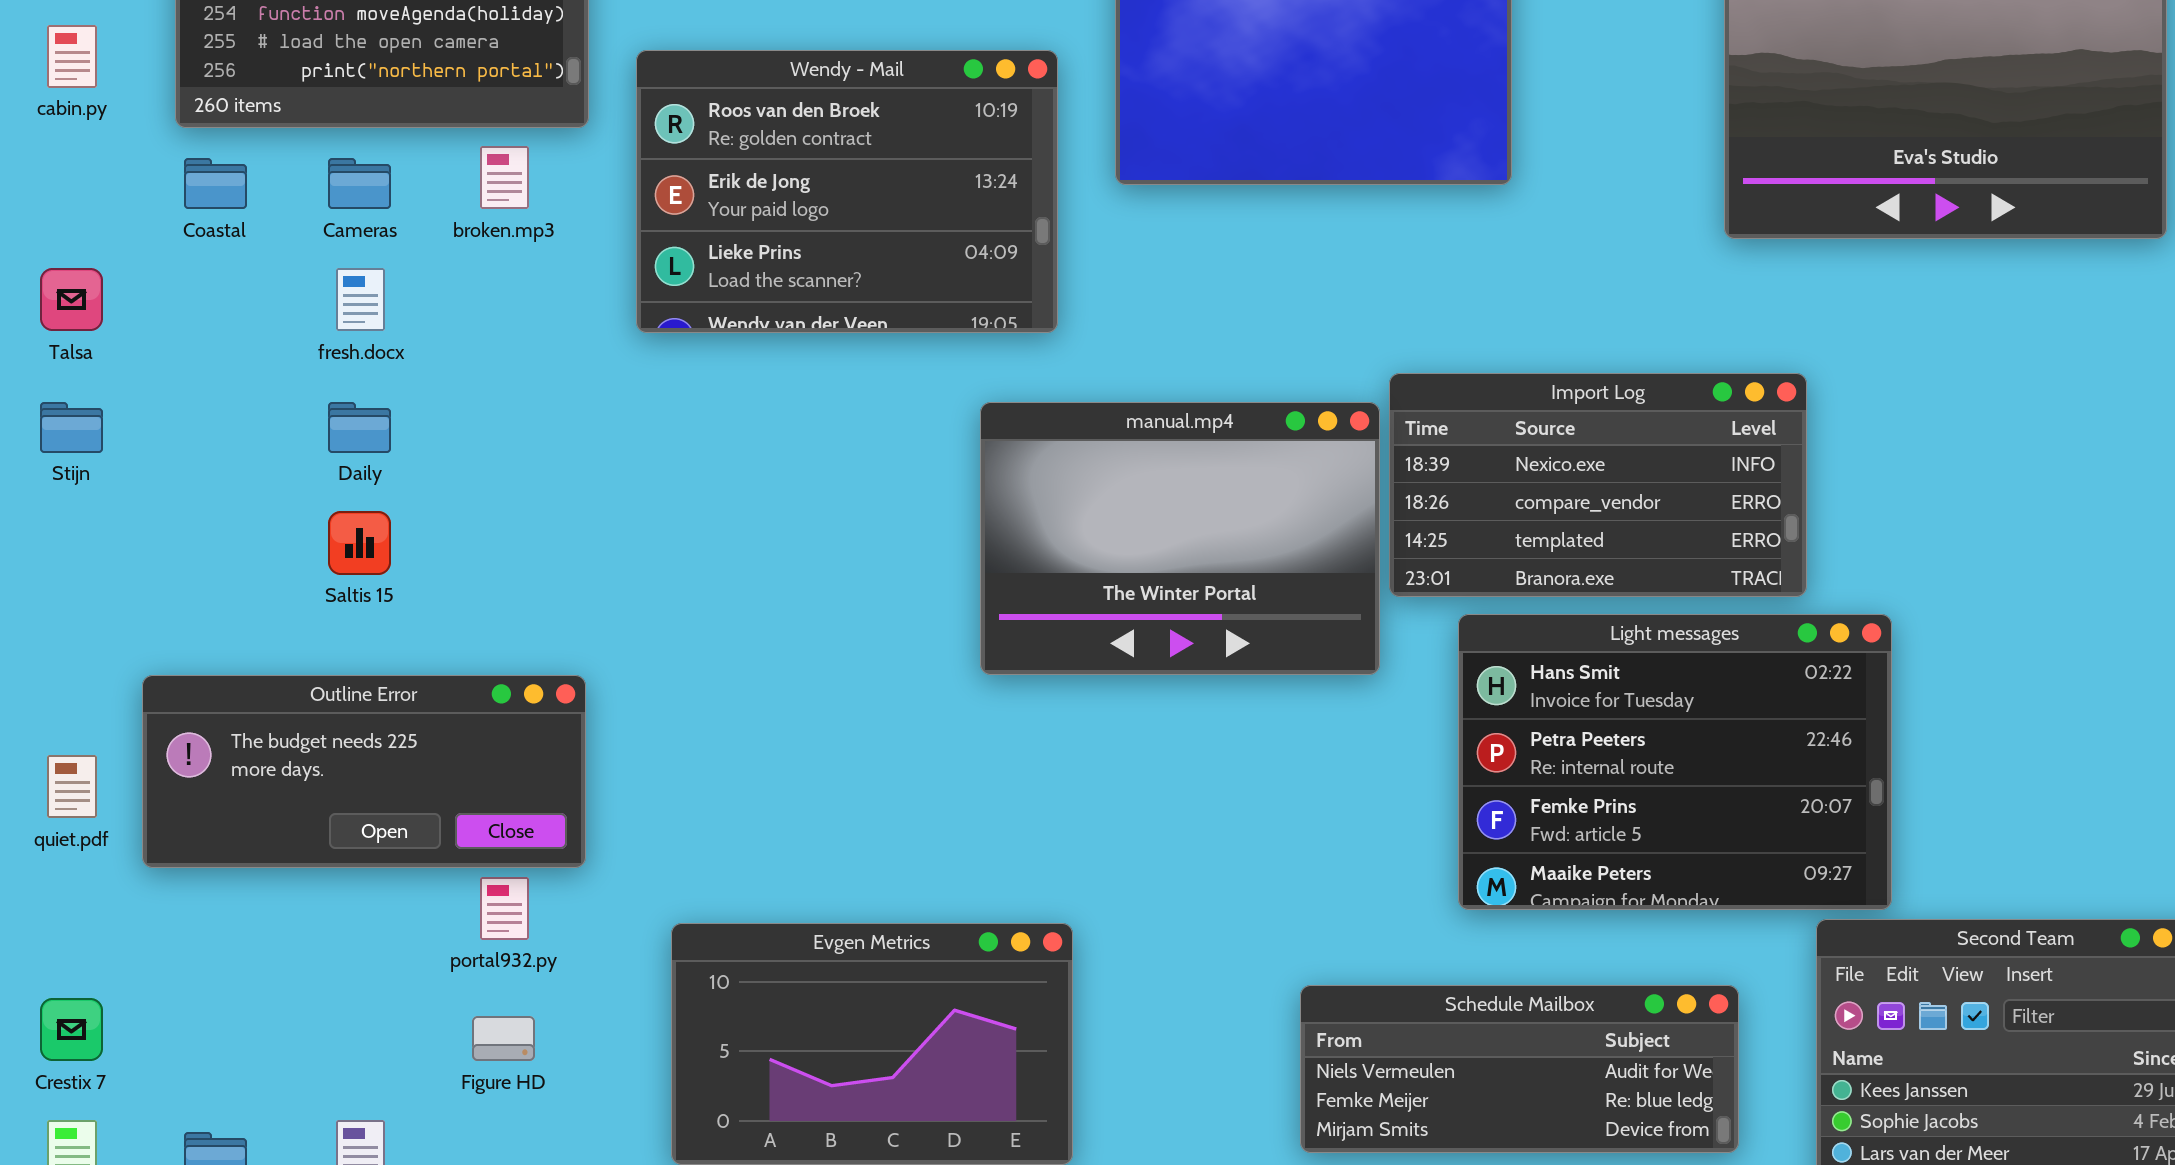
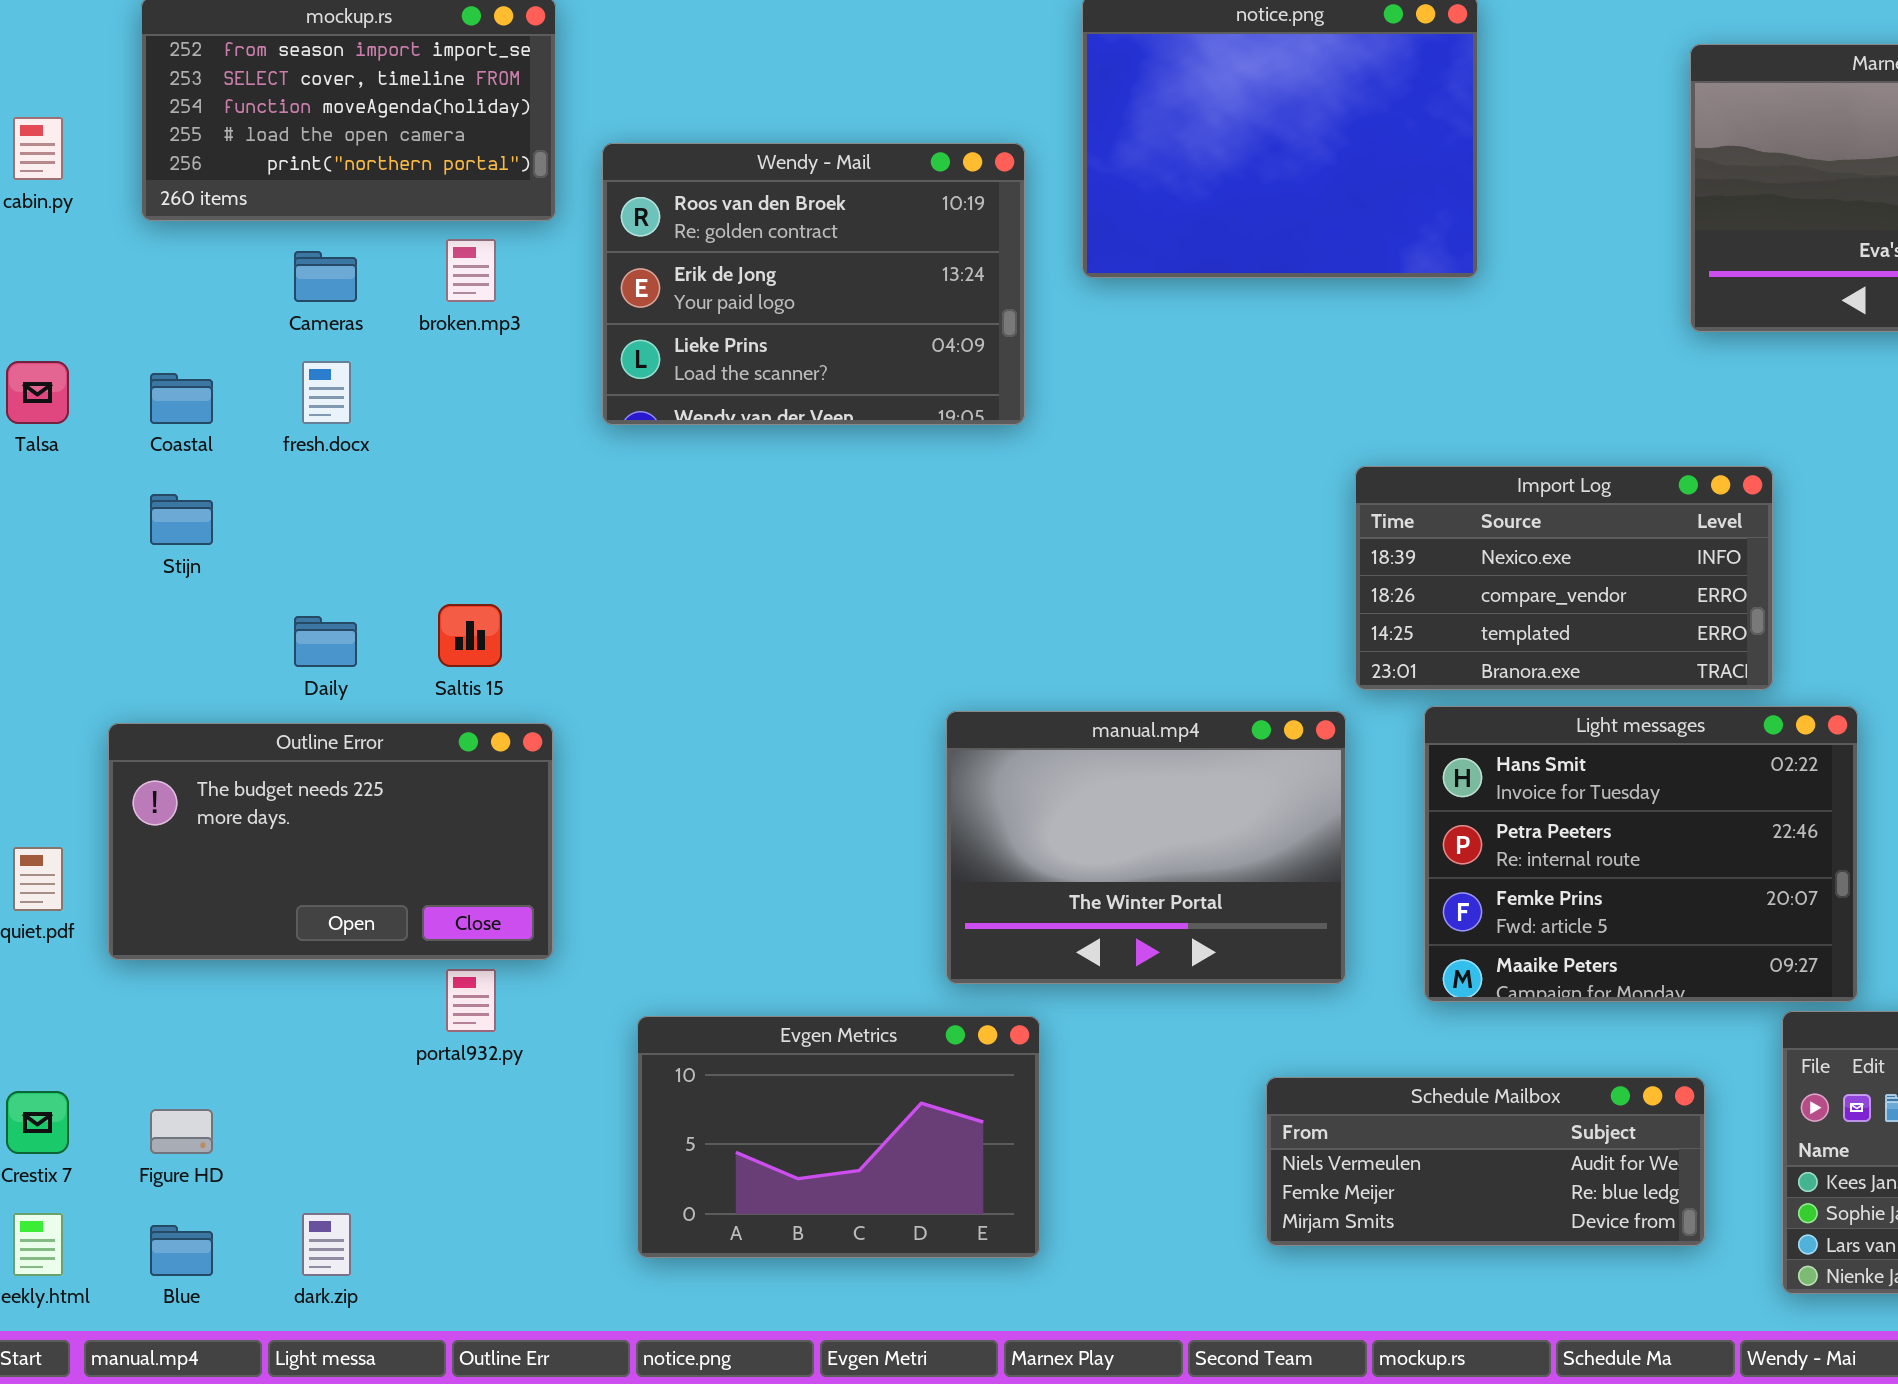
Coastal: [184,158,247,209] -> [150,373,213,424], moved
Stijn: [40,402,103,453] -> [150,494,213,545], moved
Daily: [328,402,391,453] -> [294,616,357,667], moved
manual.mp4: [980,402,1380,675] -> [946,711,1346,984], moved
Saltis 15: [328,511,391,575] -> [438,604,502,667], moved
Outline Error: [142,675,586,868] -> [108,723,553,960], resized
Figure HD: [472,1016,535,1061] -> [150,1109,213,1154], moved

